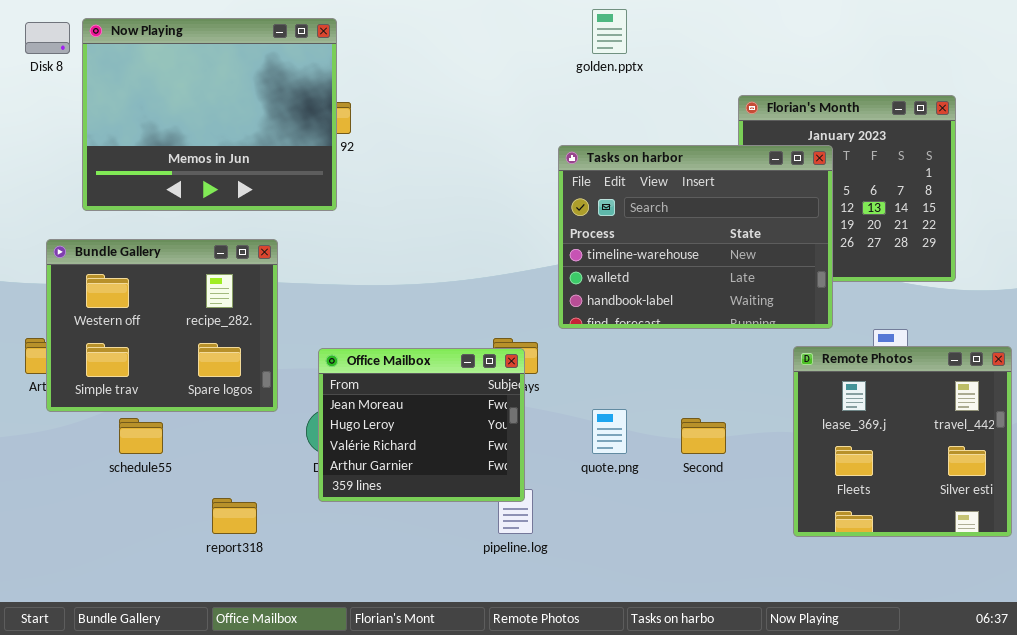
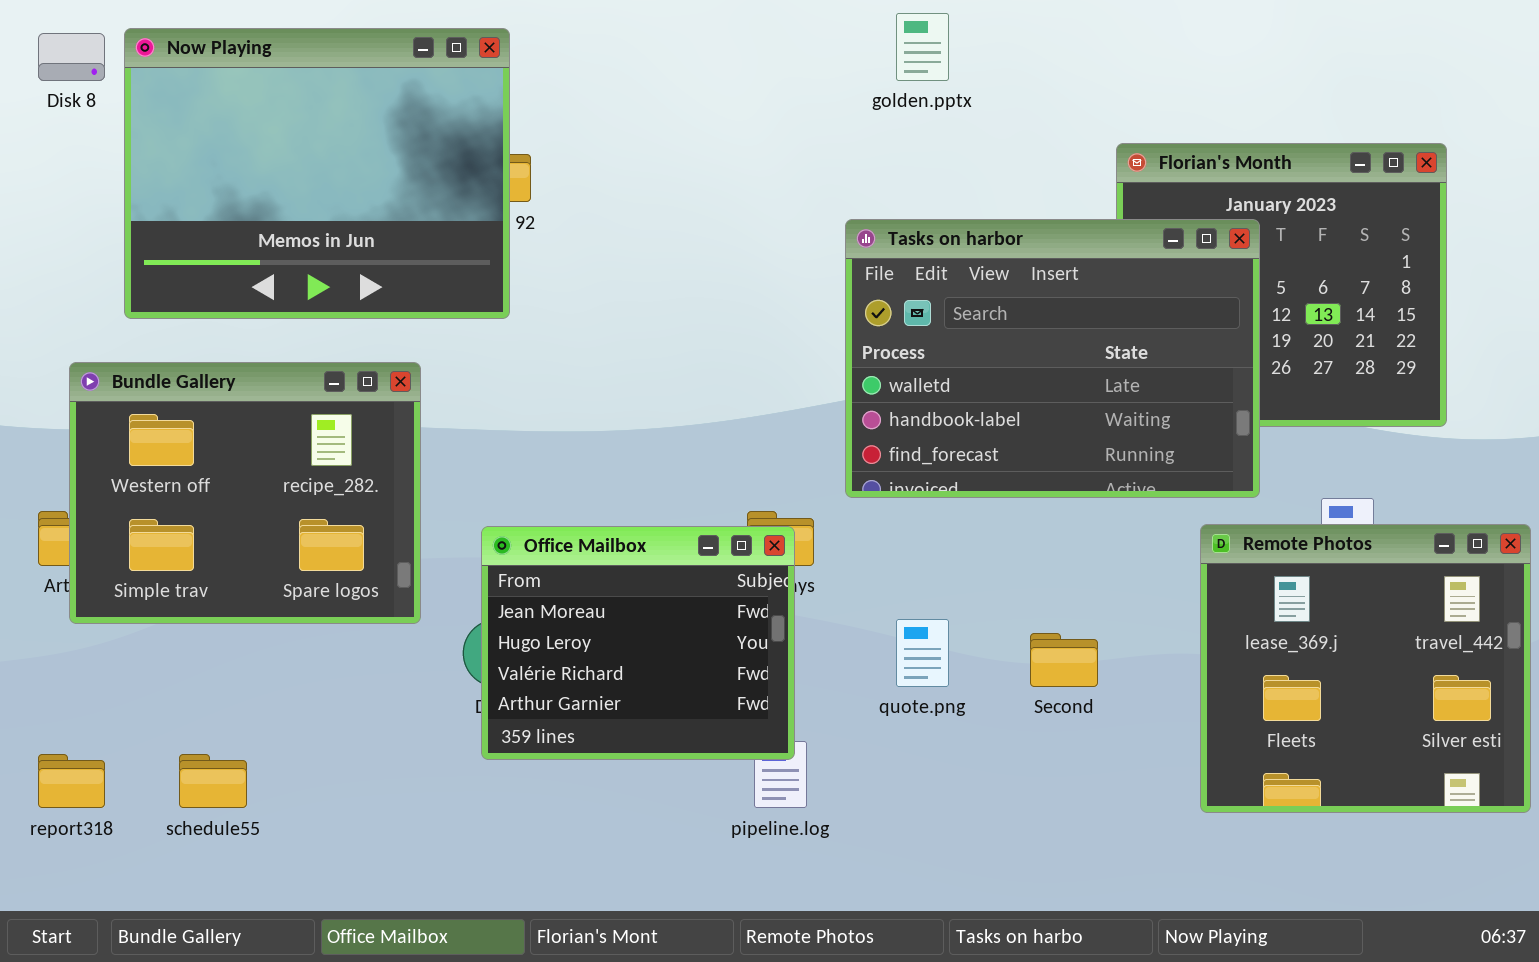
Tasks on harbor: [558,145,833,329] -> [845,219,1260,498], scrolled down 1 row
schedule55: [119,418,163,454] -> [179,754,247,808], moved
report318: [212,498,257,534] -> [38,754,105,808], moved

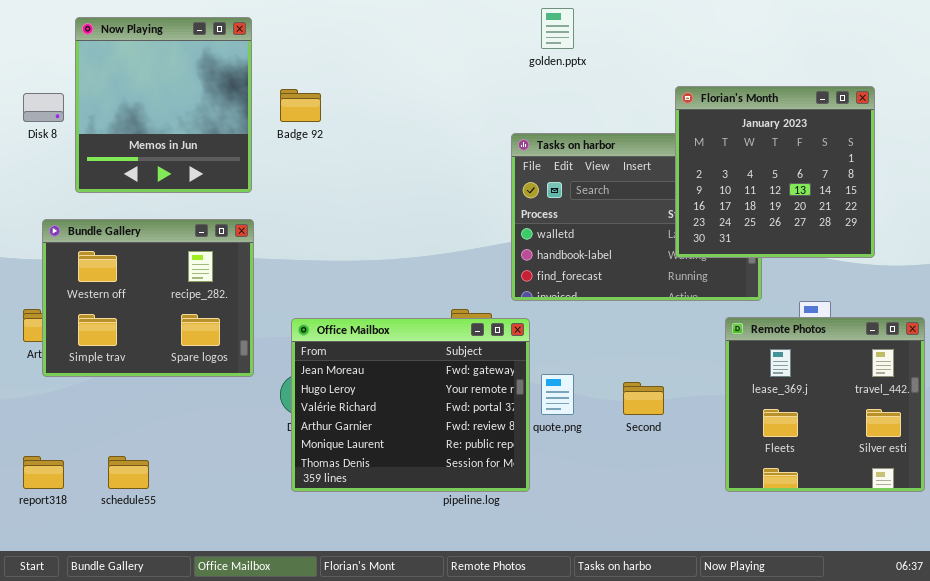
Now Playing: [124,28,510,319] -> [75,17,252,193], resized
Disk 8: [38,33,105,81] -> [23,93,64,122], moved
Florian's Month: [1116,143,1447,427] -> [675,86,875,258], raised
Office Mailbox: [481,526,795,760] -> [291,318,530,492], resized

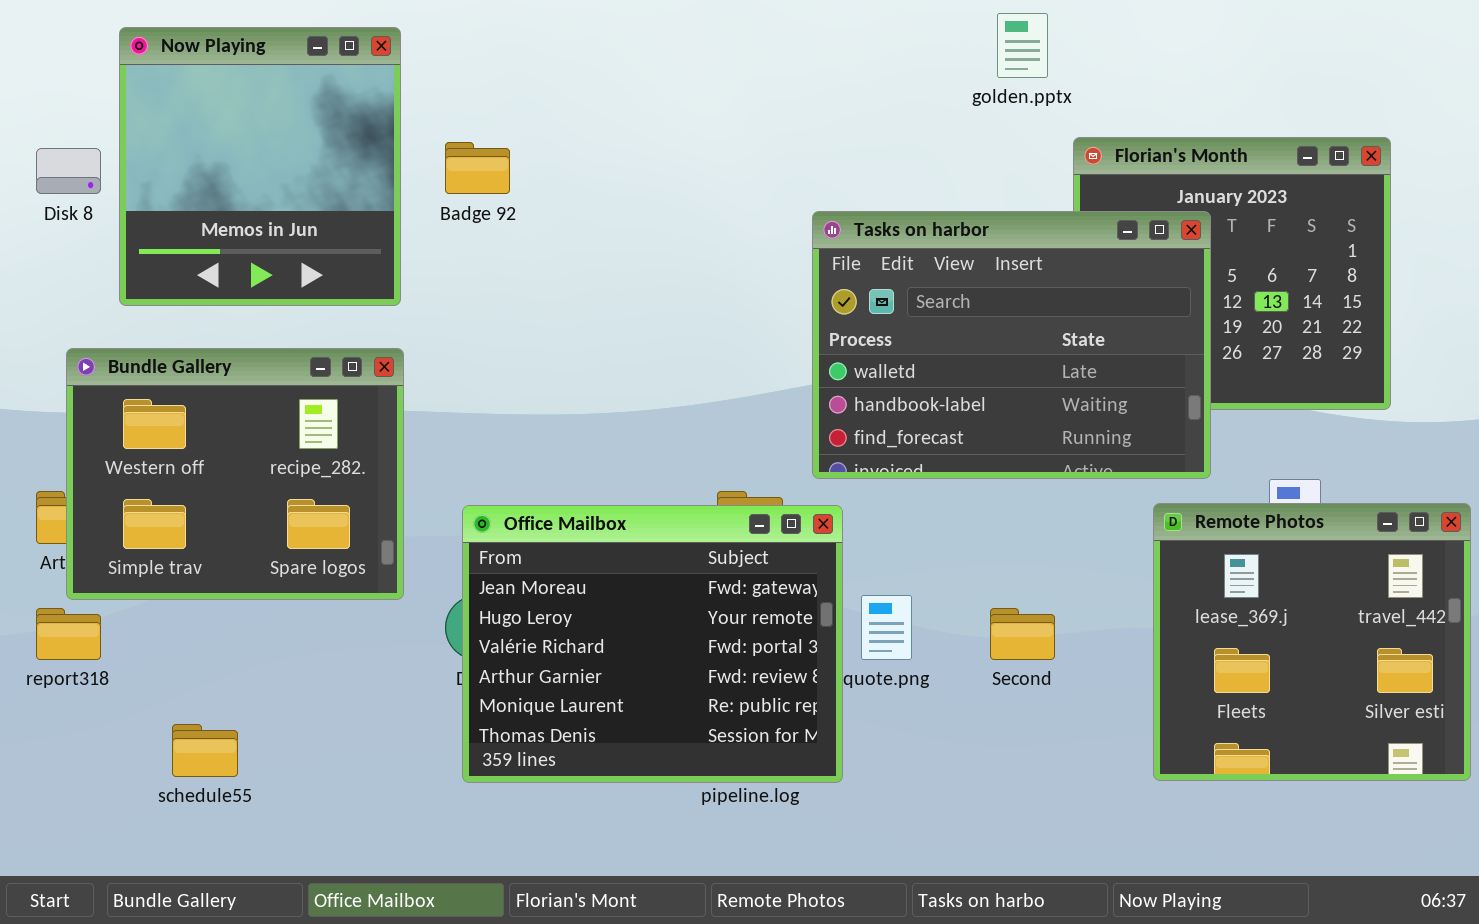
golden.pptx: [541,8,574,49] -> [997,13,1048,78], moved
Tasks on harbor: [511,133,762,301] -> [812,211,1211,479], raised
report318: [23,456,64,489] -> [36,608,101,660], moved

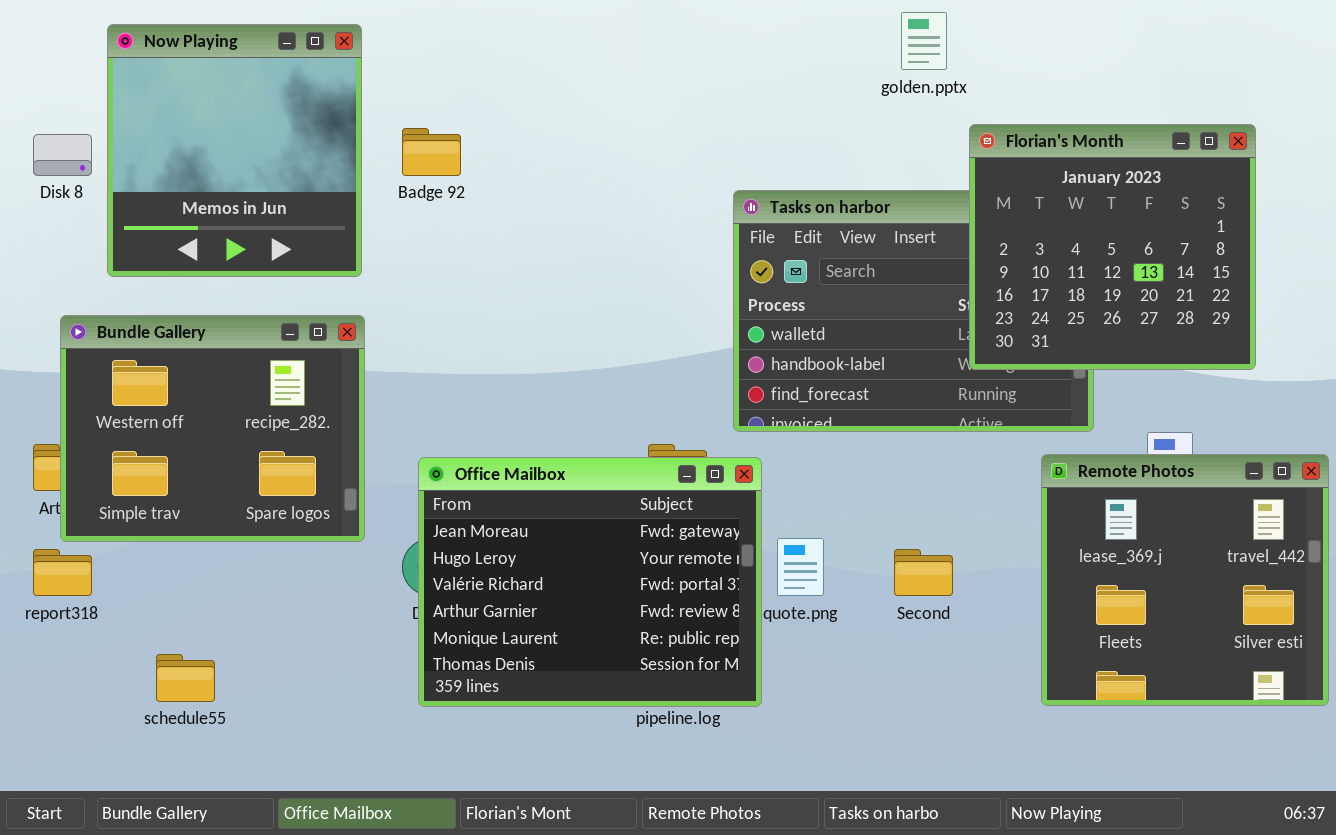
Florian's Month: [1073,137,1391,410] -> [969,124,1256,370], raised

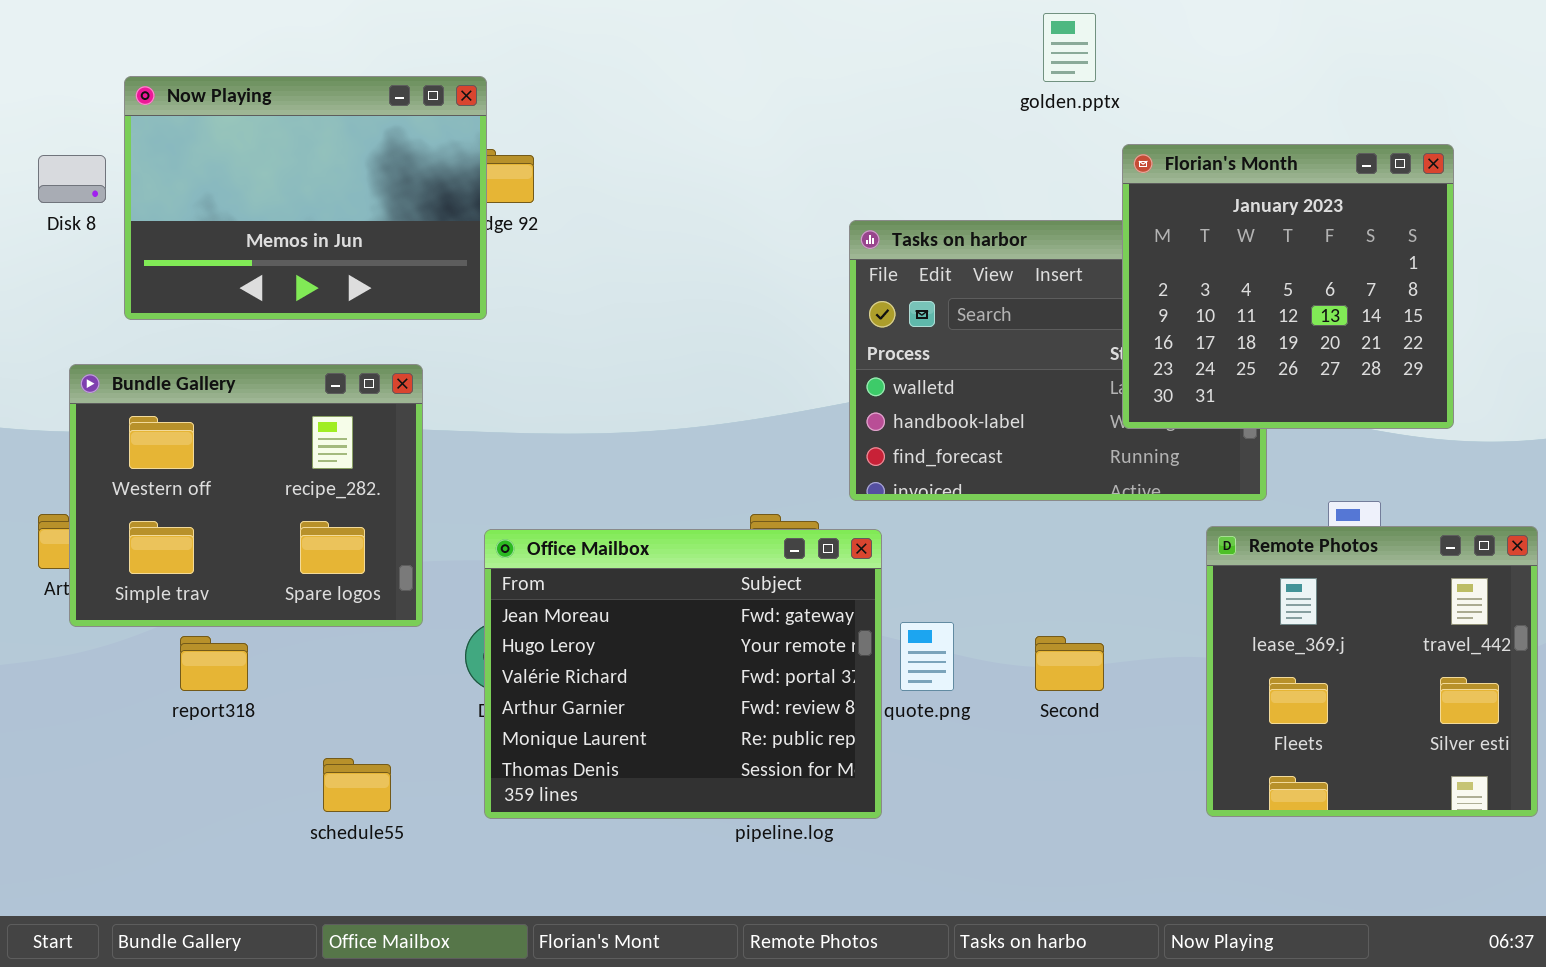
Now Playing: [107,24,362,277] -> [124,76,487,320], resized
report318: [33,549,92,596] -> [180,636,248,691], moved
schedule55: [156,654,215,702] -> [323,758,391,812], moved

